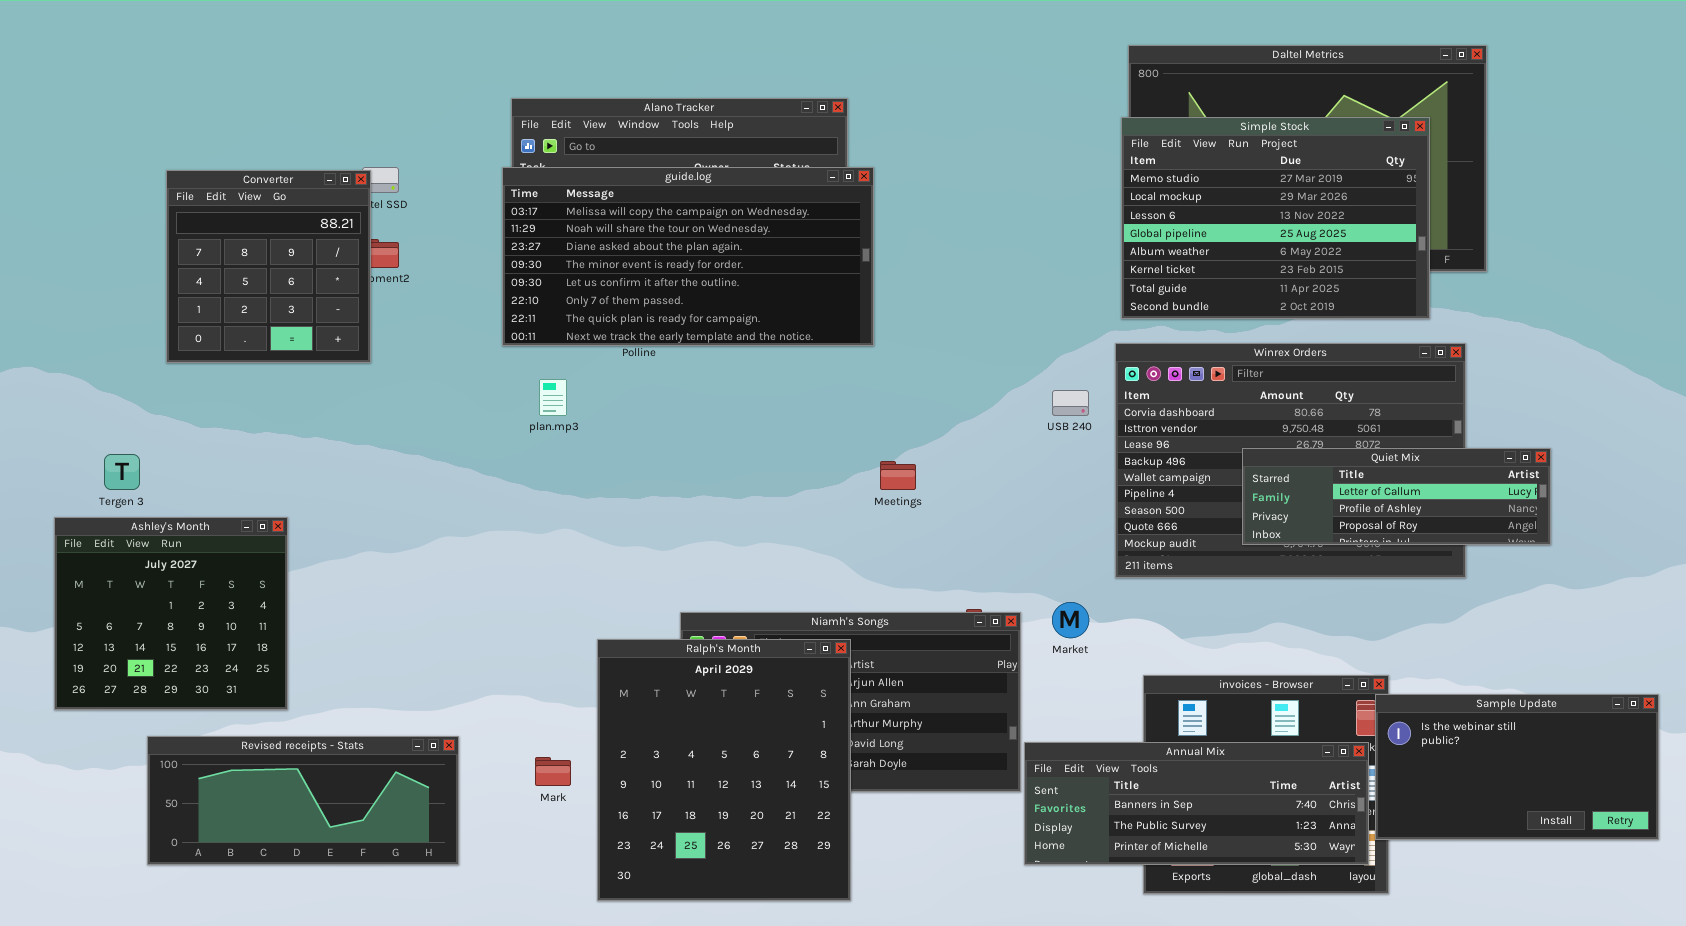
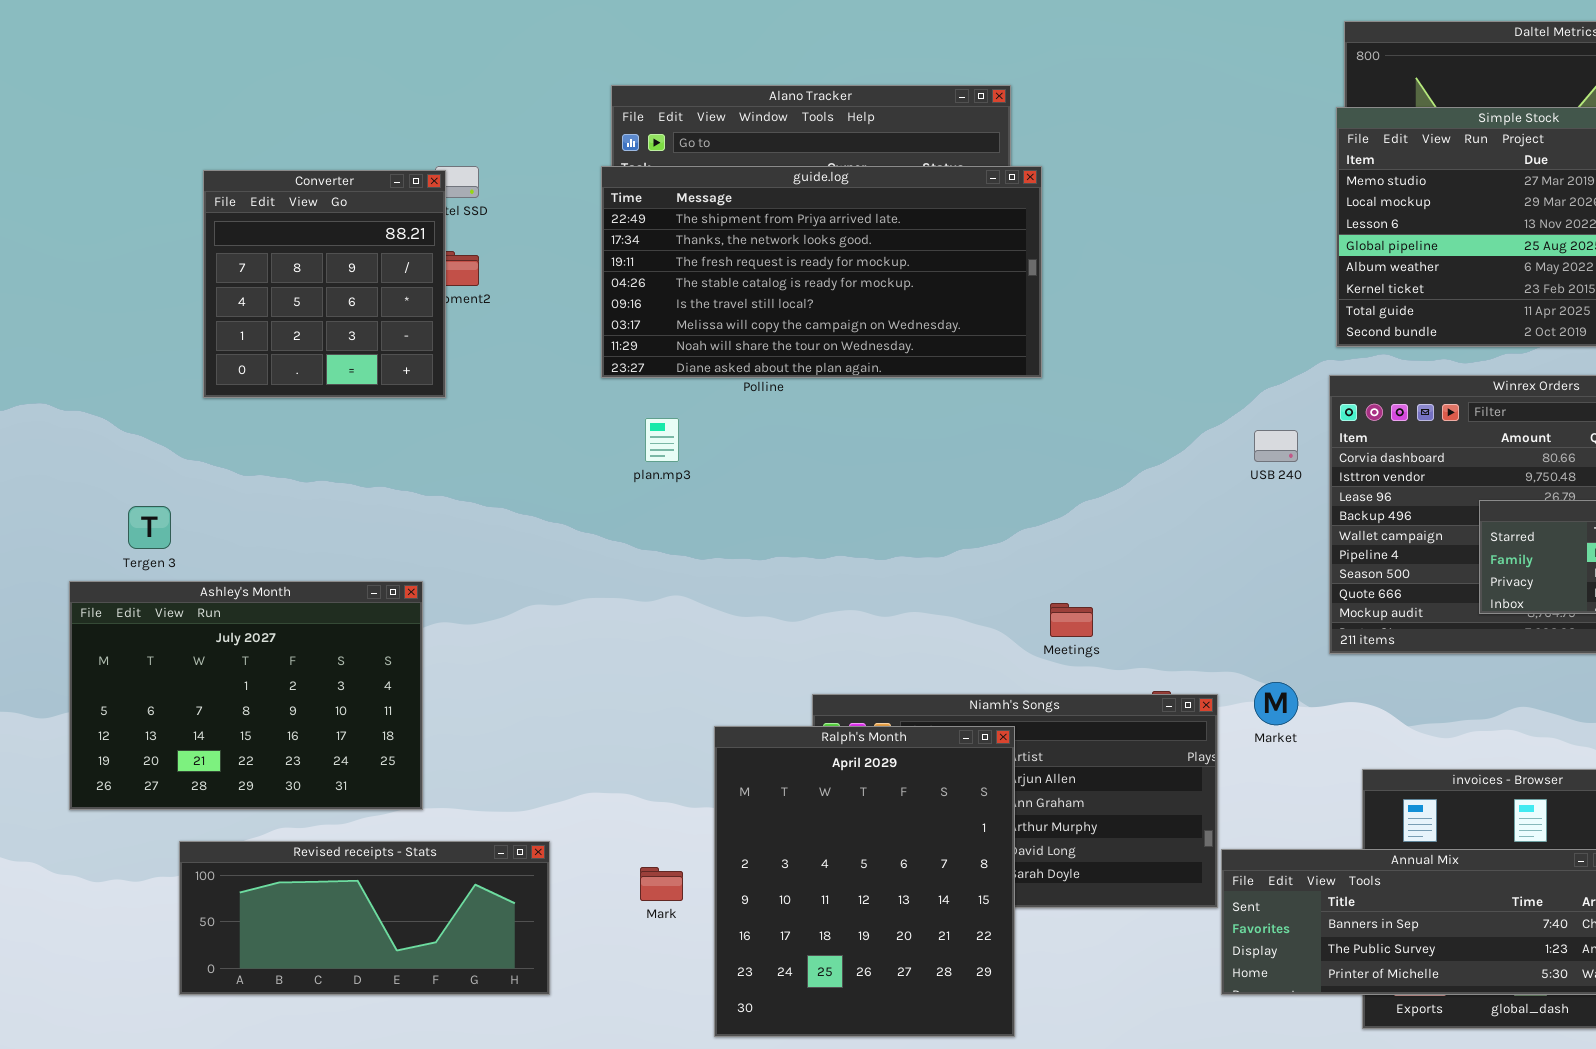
guide.log: [502,167,874,346] -> [601,166,1042,378], scrolled up 5 rows
Meetings: [880,461,916,490] -> [1050,603,1093,637], moved
Ashley's Month: [54,517,288,710] -> [69,581,423,810], resized

